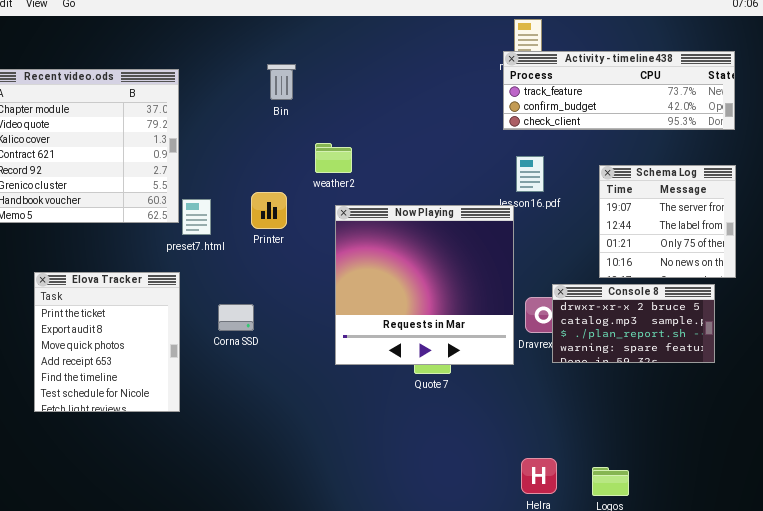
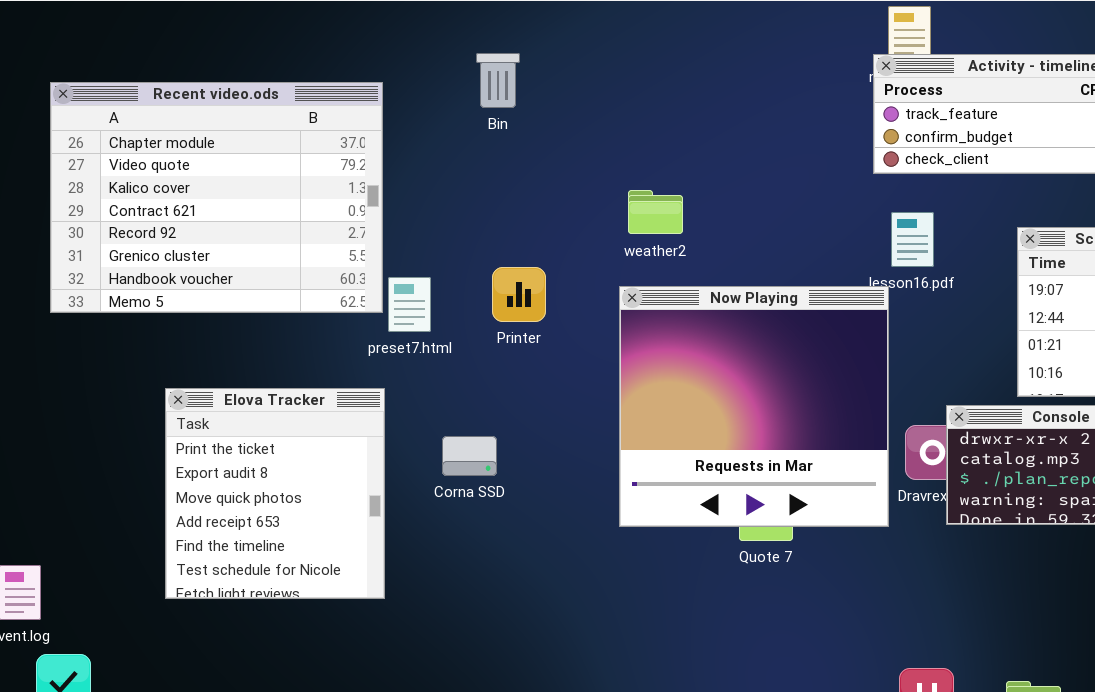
Bin: [267,64,296,100] -> [476,53,520,108], moved
weather2: [315,143,352,173] -> [628,190,683,234], moved

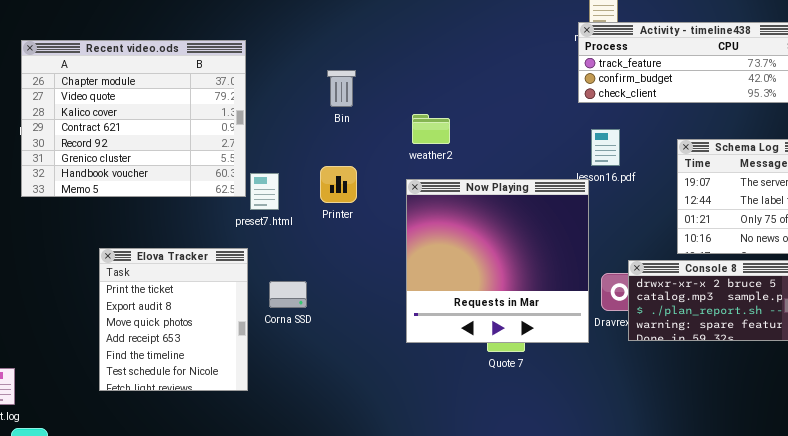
Bin: [476,53,520,108] -> [327,70,356,107], moved
Corna SSD: [442,436,497,476] -> [269,281,307,308], moved

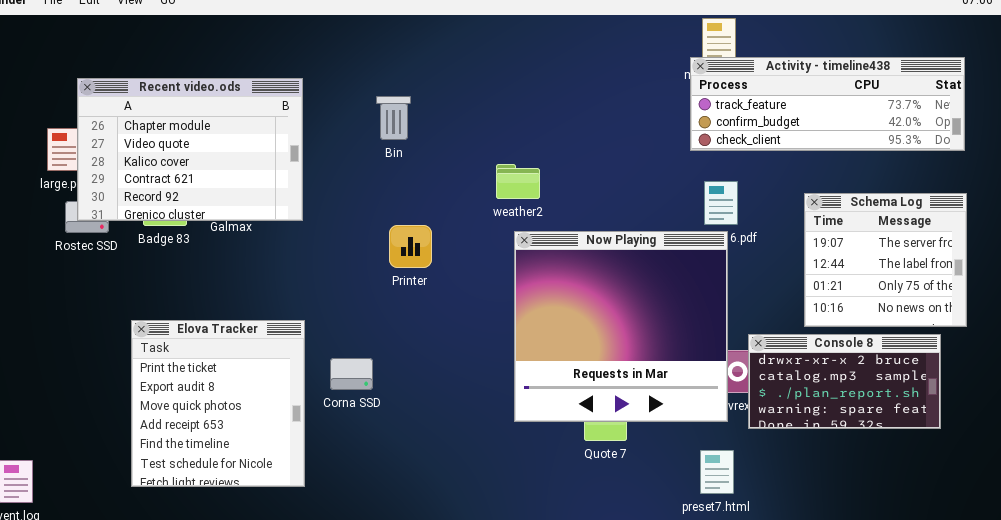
Recent video.ods: [21,40,246,197] -> [77,78,303,221], resized
Bin: [327,70,356,107] -> [376,96,411,140], moved
preset7.html: [250,173,279,210] -> [700,450,734,494], moved
Now Playing: [406,179,589,343] -> [514,231,728,422], moved

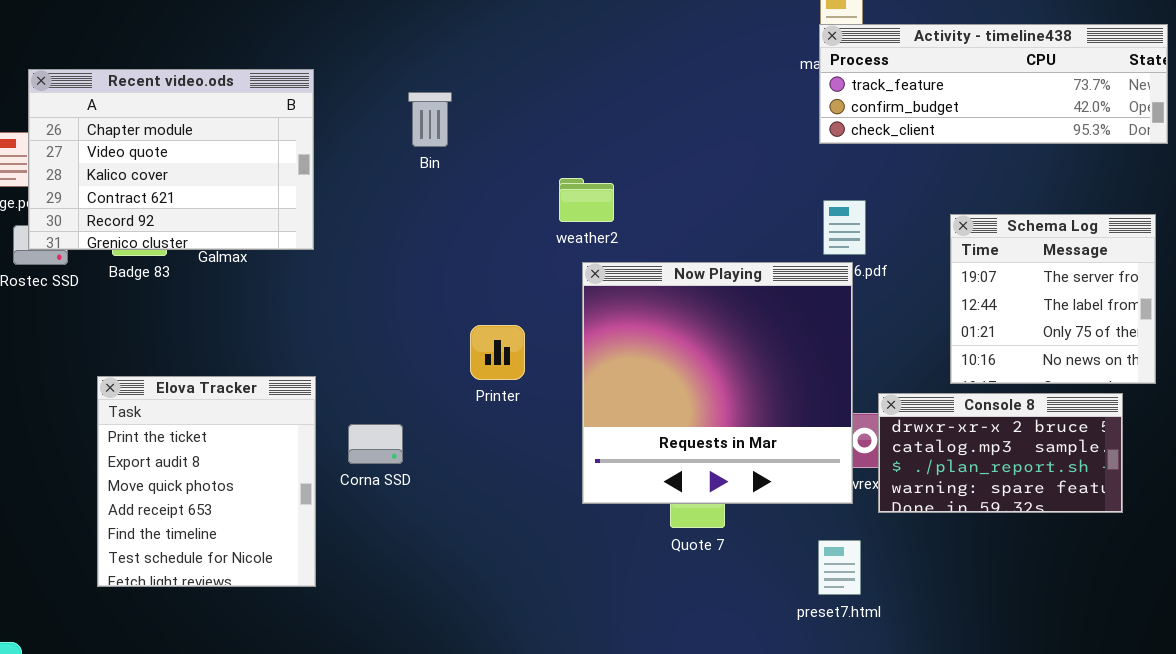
Activity - timeline438: [690,57,965,151] -> [819,24,1168,144], moved
Printer: [389,225,432,268] -> [470,325,525,380], moved

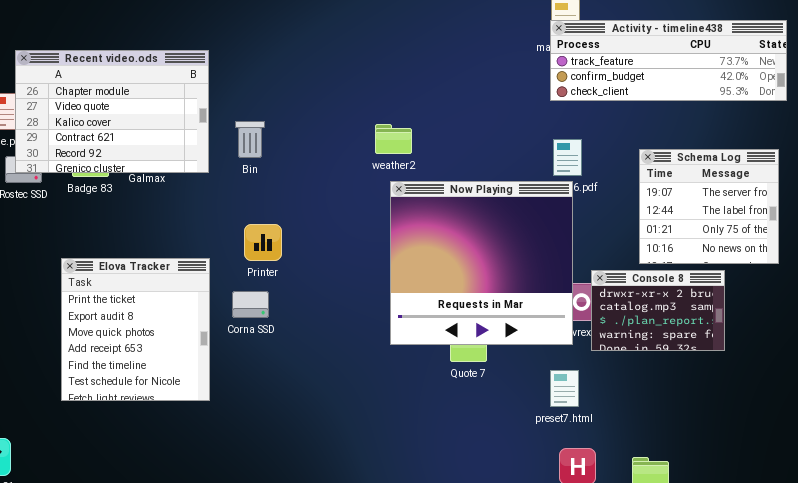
Bin: [408,92,452,147] -> [235,121,265,158], moved
Printer: [470,325,525,380] -> [244,224,282,261], moved
Console 8: [878,393,1123,513] -> [591,270,725,351], resized

